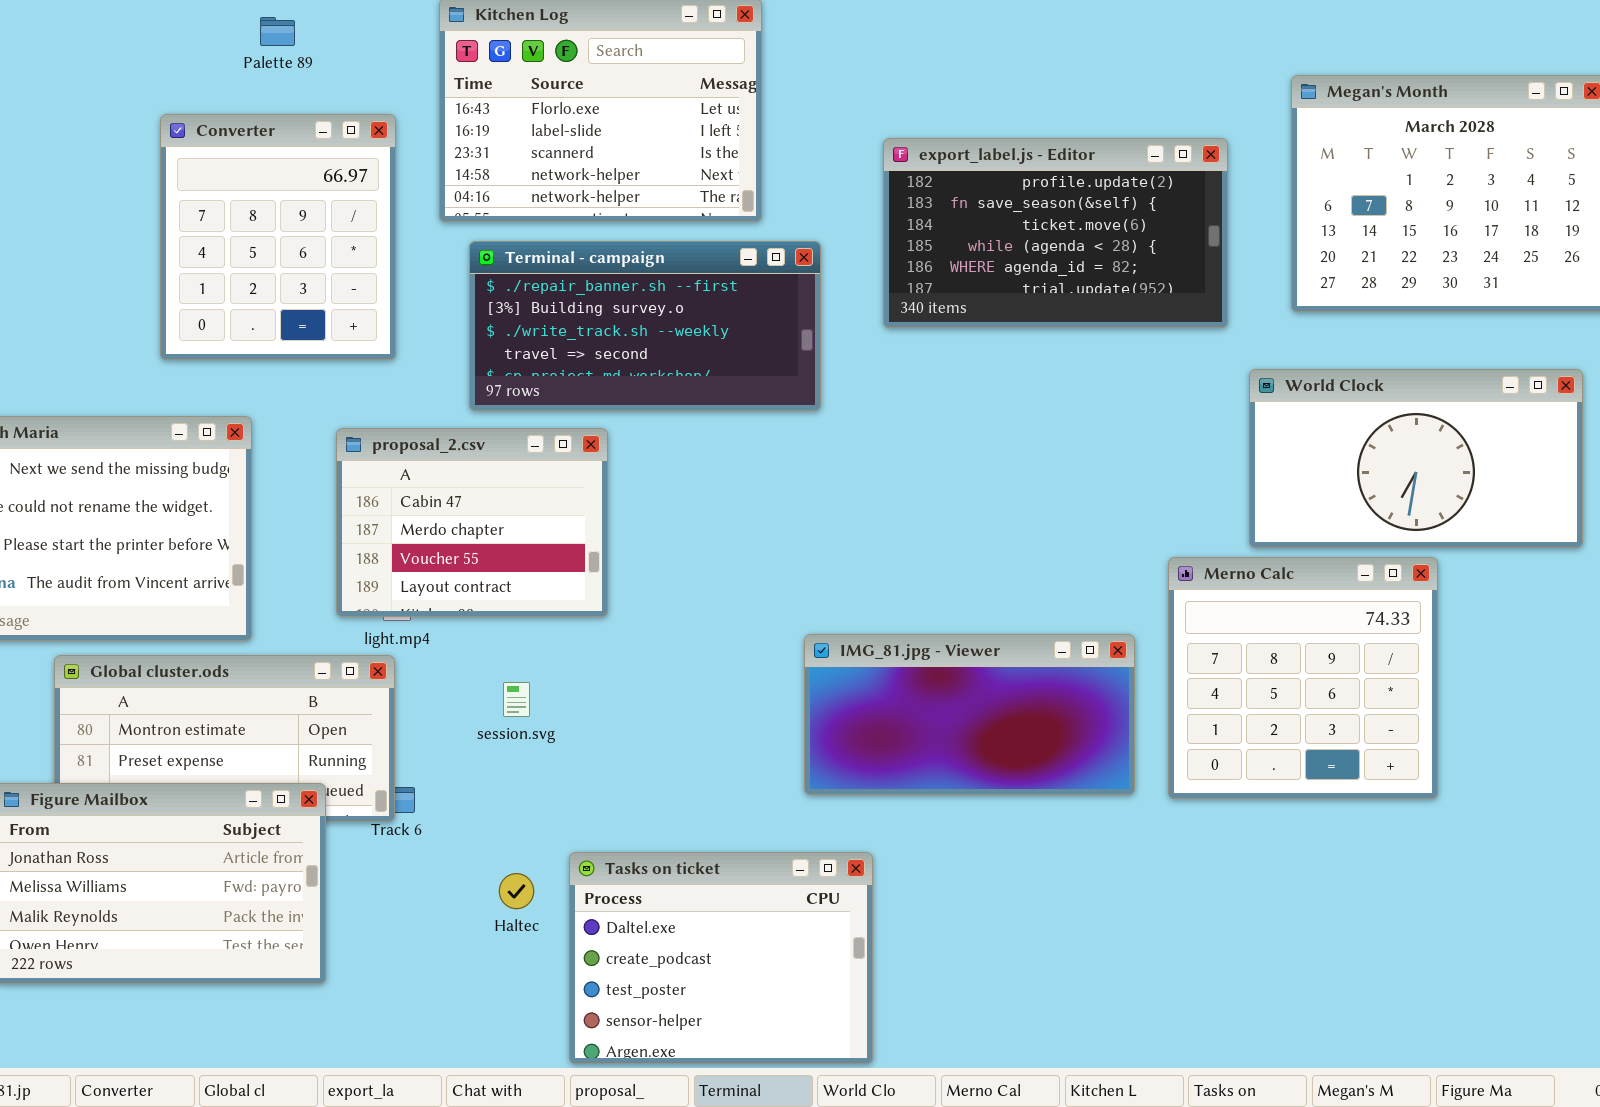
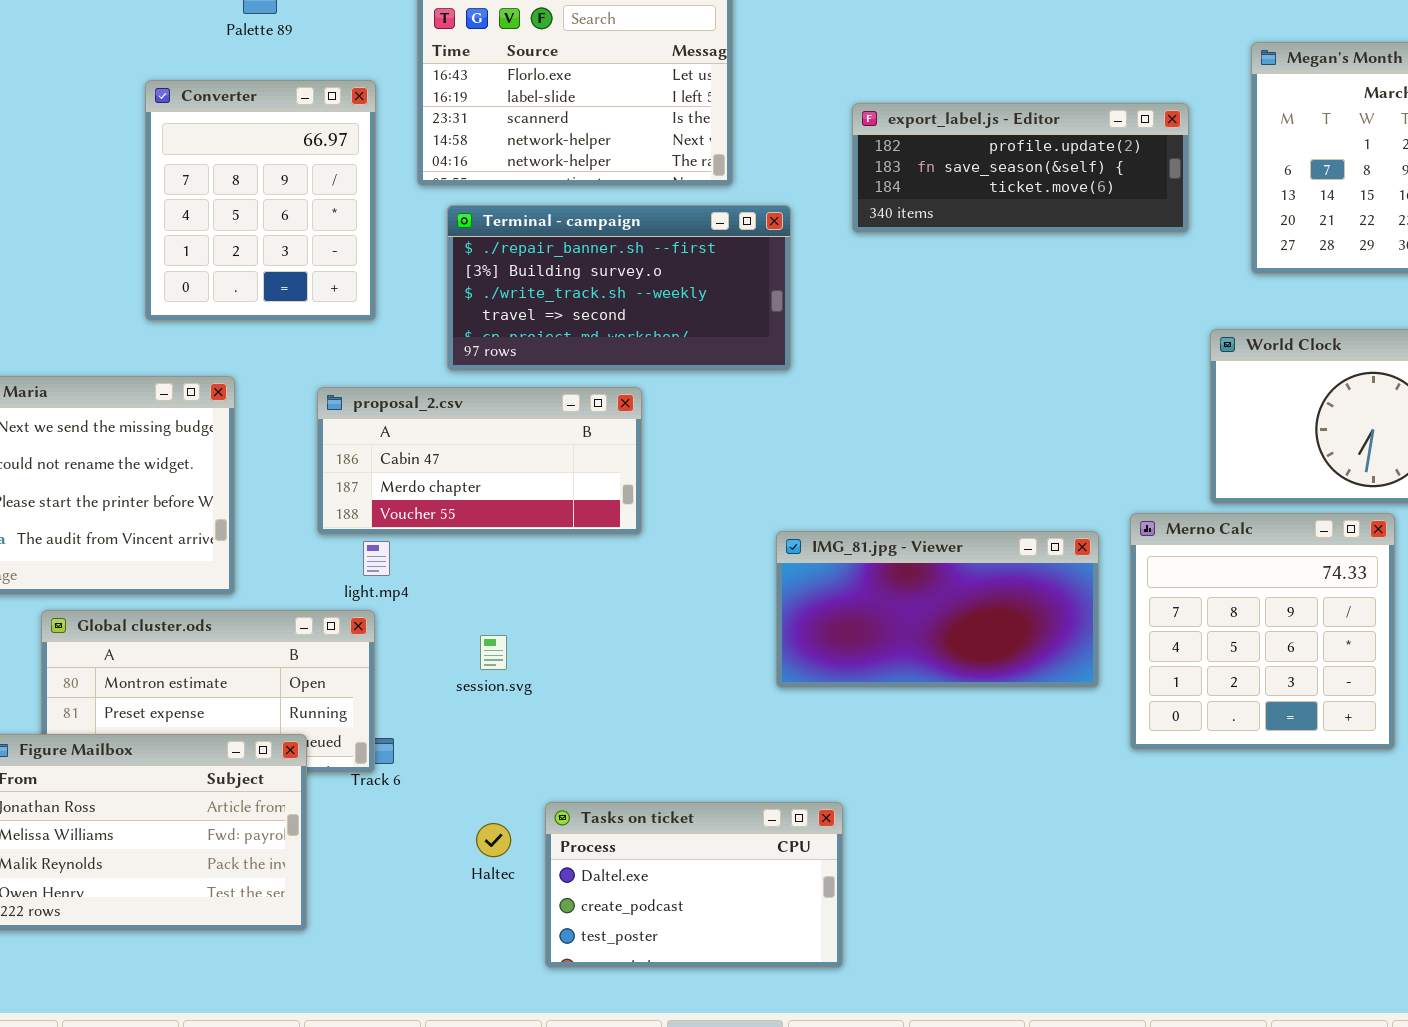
export_label.js - Editor: [883,138,1228,328] -> [852,103,1189,233], resized
proposal_2.csv: [336,428,608,617] -> [317,387,642,535], resized
IMG_81.jpg - Viewer: [804,634,1135,795] -> [776,531,1099,688], moved
Tasks on ticket: [569,852,873,1064] -> [545,802,843,968], resized

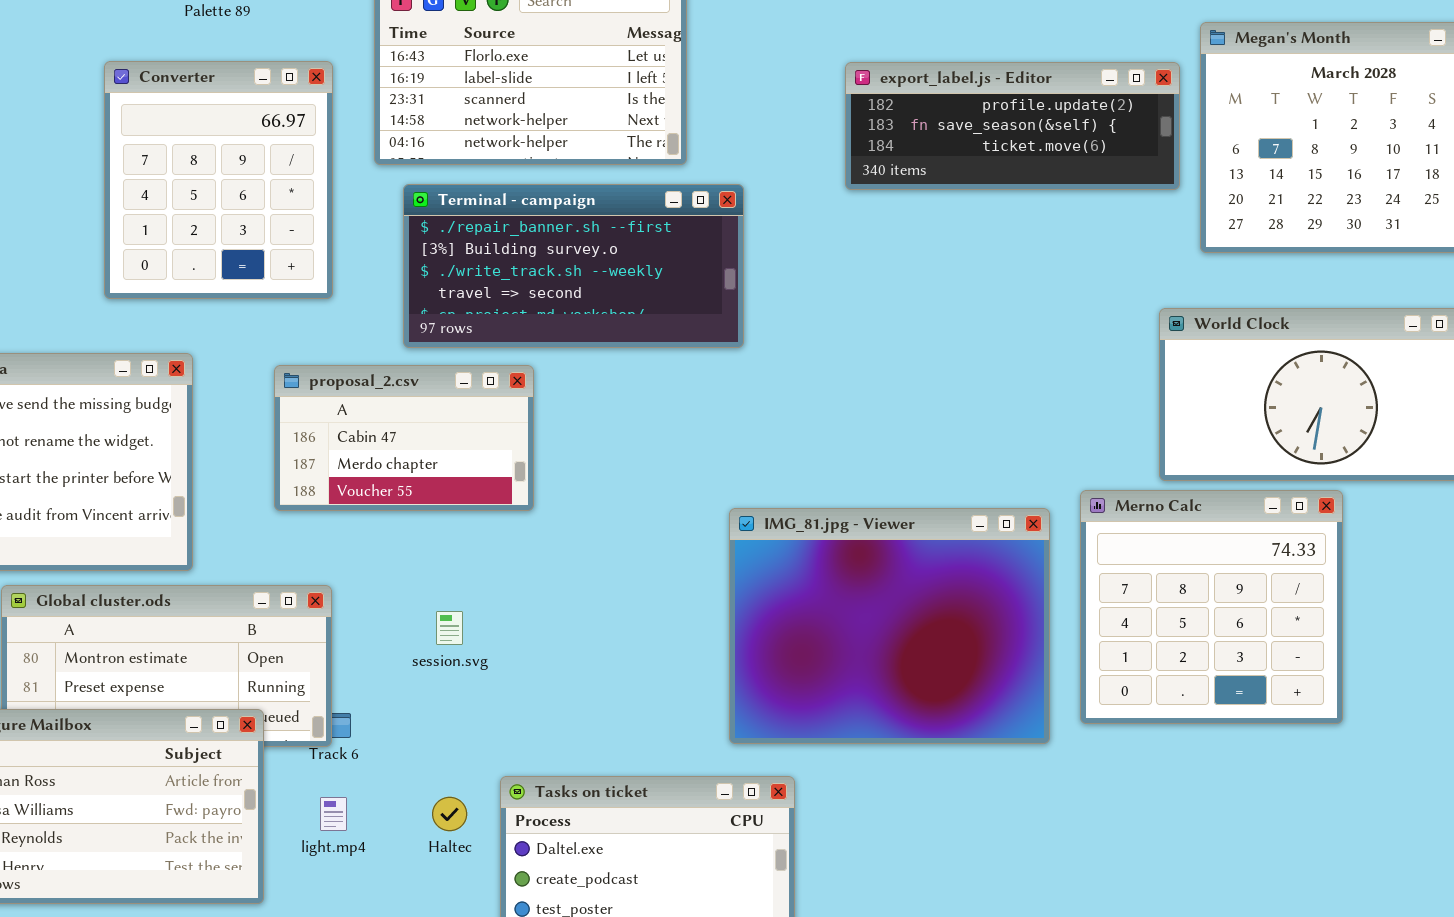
export_label.js - Editor: [852,103,1189,233] -> [845,62,1180,190], moved
proposal_2.csv: [317,387,642,535] -> [274,365,534,511], resized
IMG_81.jpg - Viewer: [776,531,1099,688] -> [729,508,1050,744], resized
light.mp4: [363,541,390,576] -> [320,797,347,831], moved

